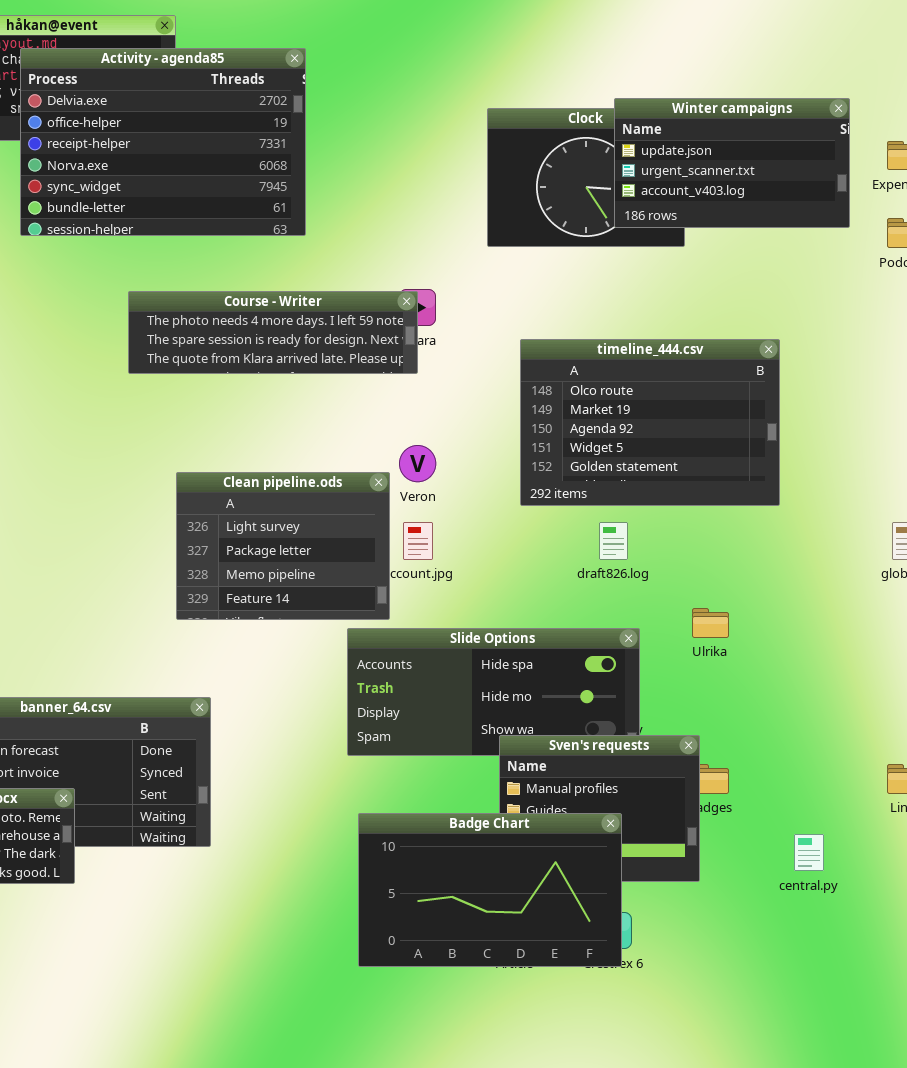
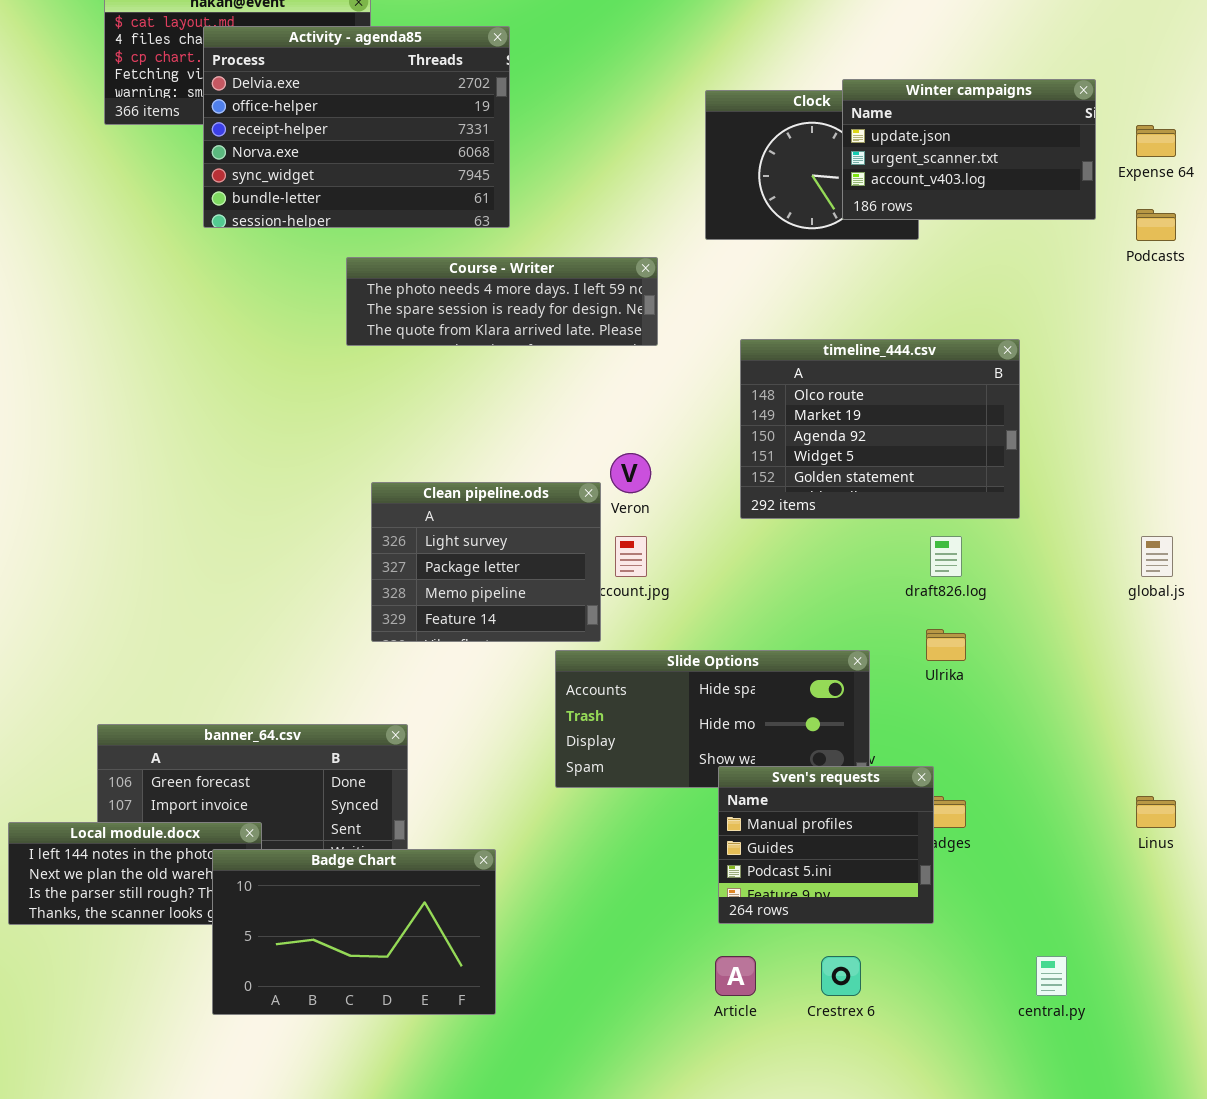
Course - Writer: [128,291,418,374] -> [346,257,658,346], moved
draft826.log: [599,522,628,560] -> [930,536,962,577], moved
Badge Chart: [358,813,622,967] -> [212,849,496,1015], moved
central.py: [794,834,824,871] -> [1036,956,1067,996], moved

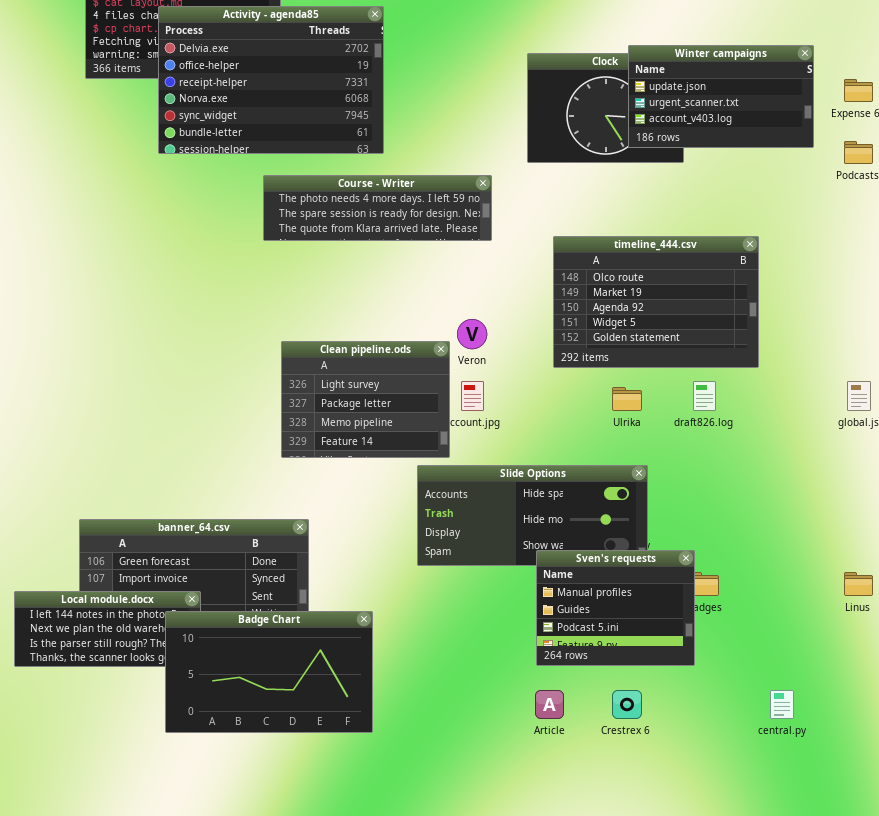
Ulrika: [926,629,966,661] -> [612,387,642,411], moved

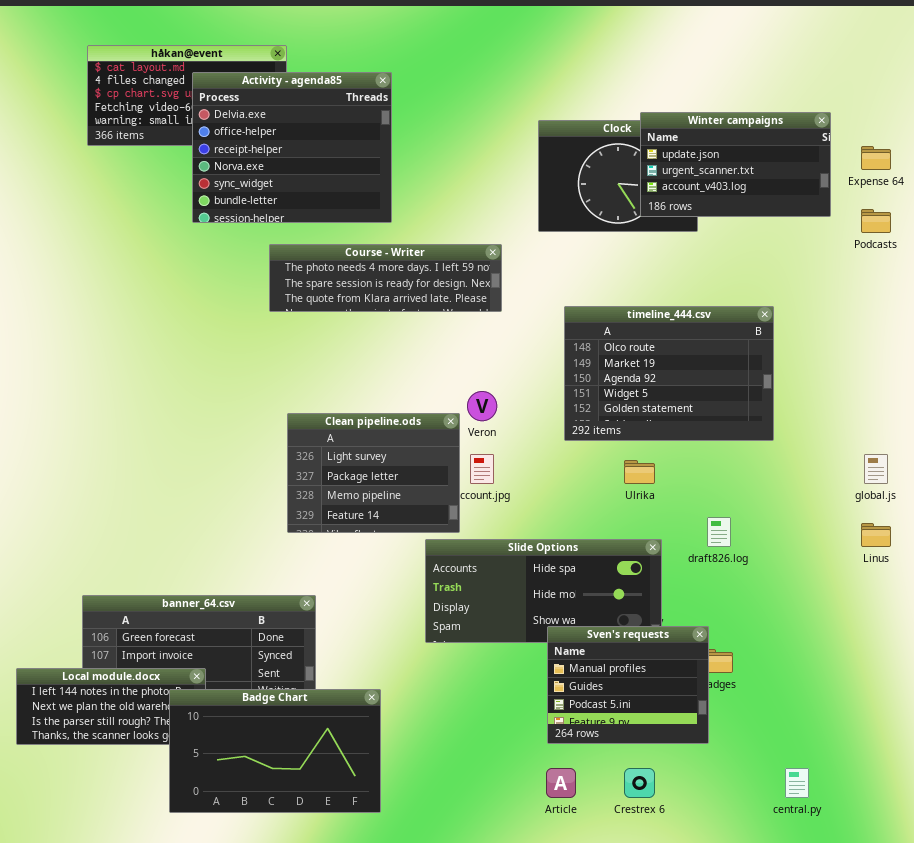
Activity - agenda85: [158,6,384,154] -> [192,72,392,223], resized
draft826.log: [693,381,716,411] -> [707,517,731,547], moved
Linus: [844,572,873,596] -> [861,523,891,547], moved

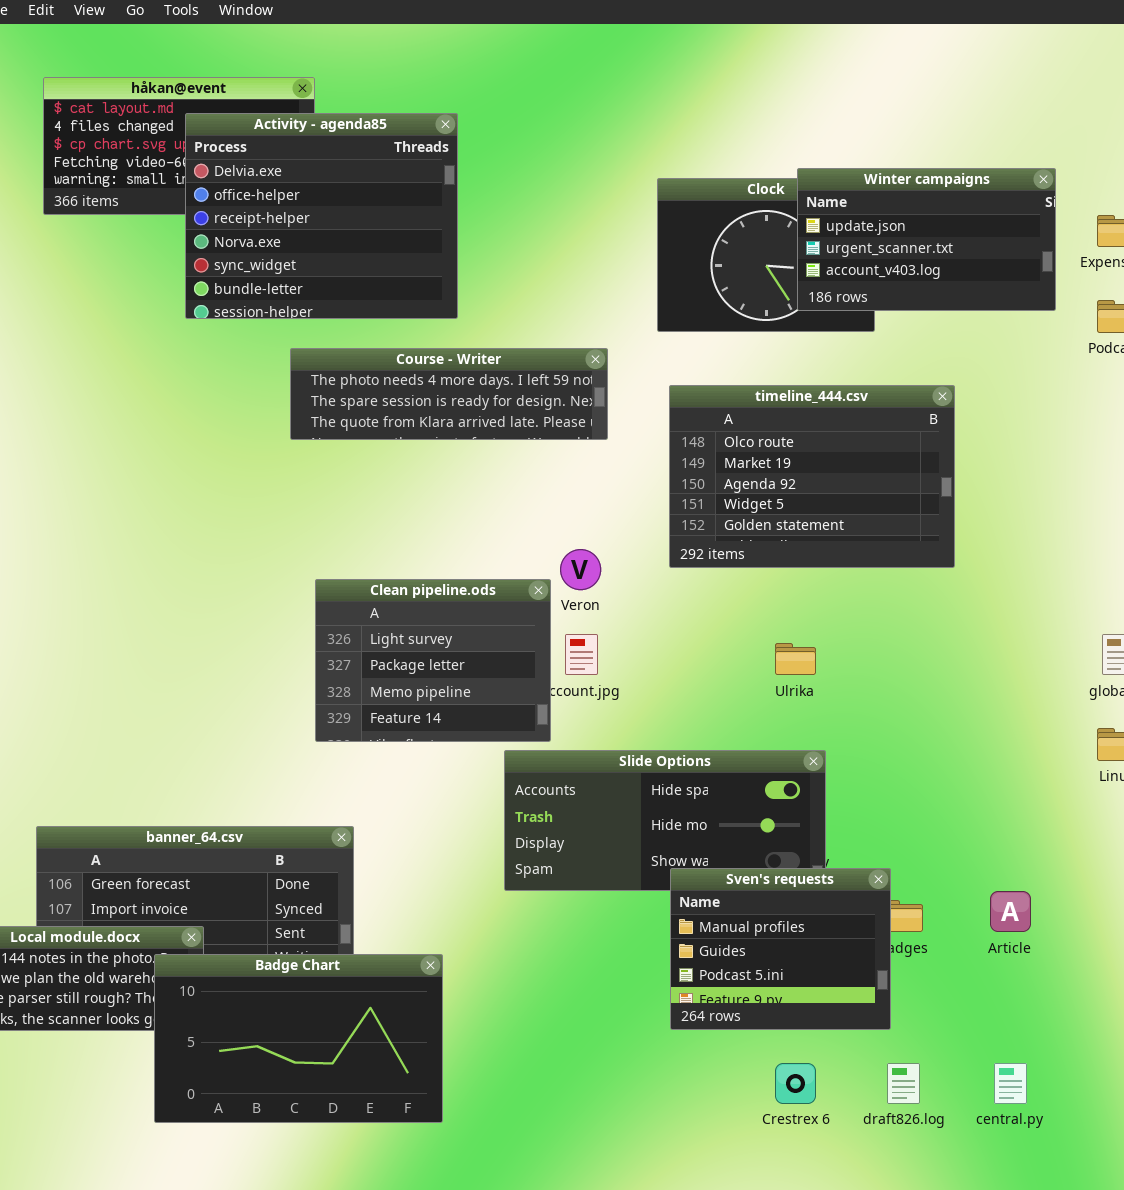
timeline_444.csv: [564,306,774,441] -> [669,385,955,568], moved
draft826.log: [707,517,731,547] -> [887,1063,920,1104], moved
Article: [546,768,576,798] -> [990,891,1031,932], moved

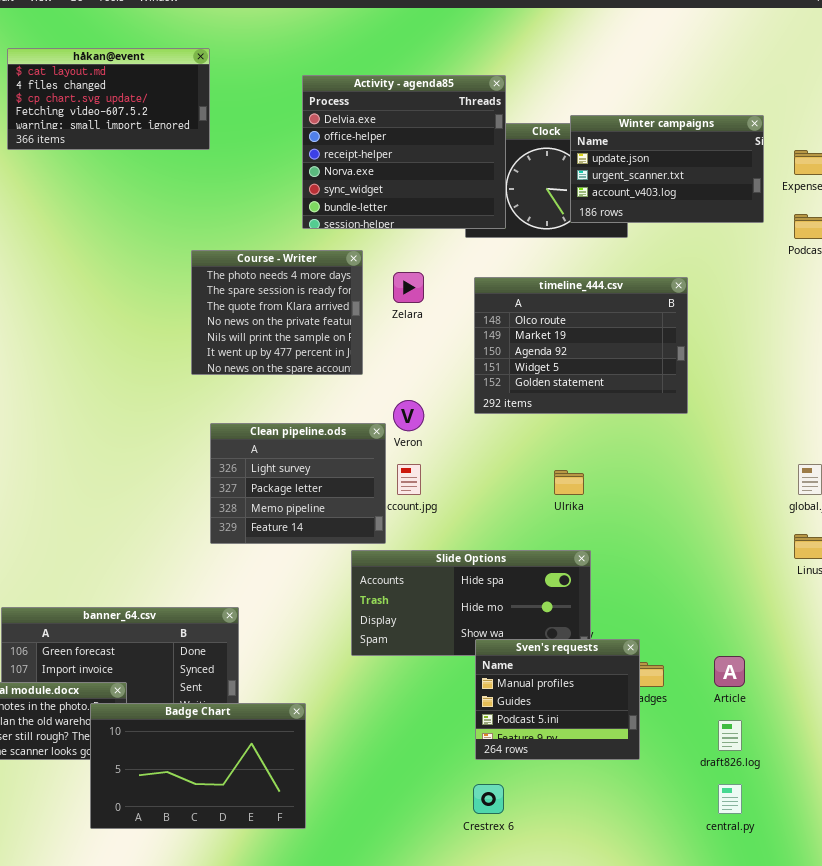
Activity - agenda85: [185,113,458,319] -> [302,75,506,229], moved
Course - Writer: [290,348,608,440] -> [191,250,363,375], resized
Crestrex 6: [775,1063,816,1104] -> [473,784,504,814], moved
draft826.log: [887,1063,920,1104] -> [718,720,742,751], moved

